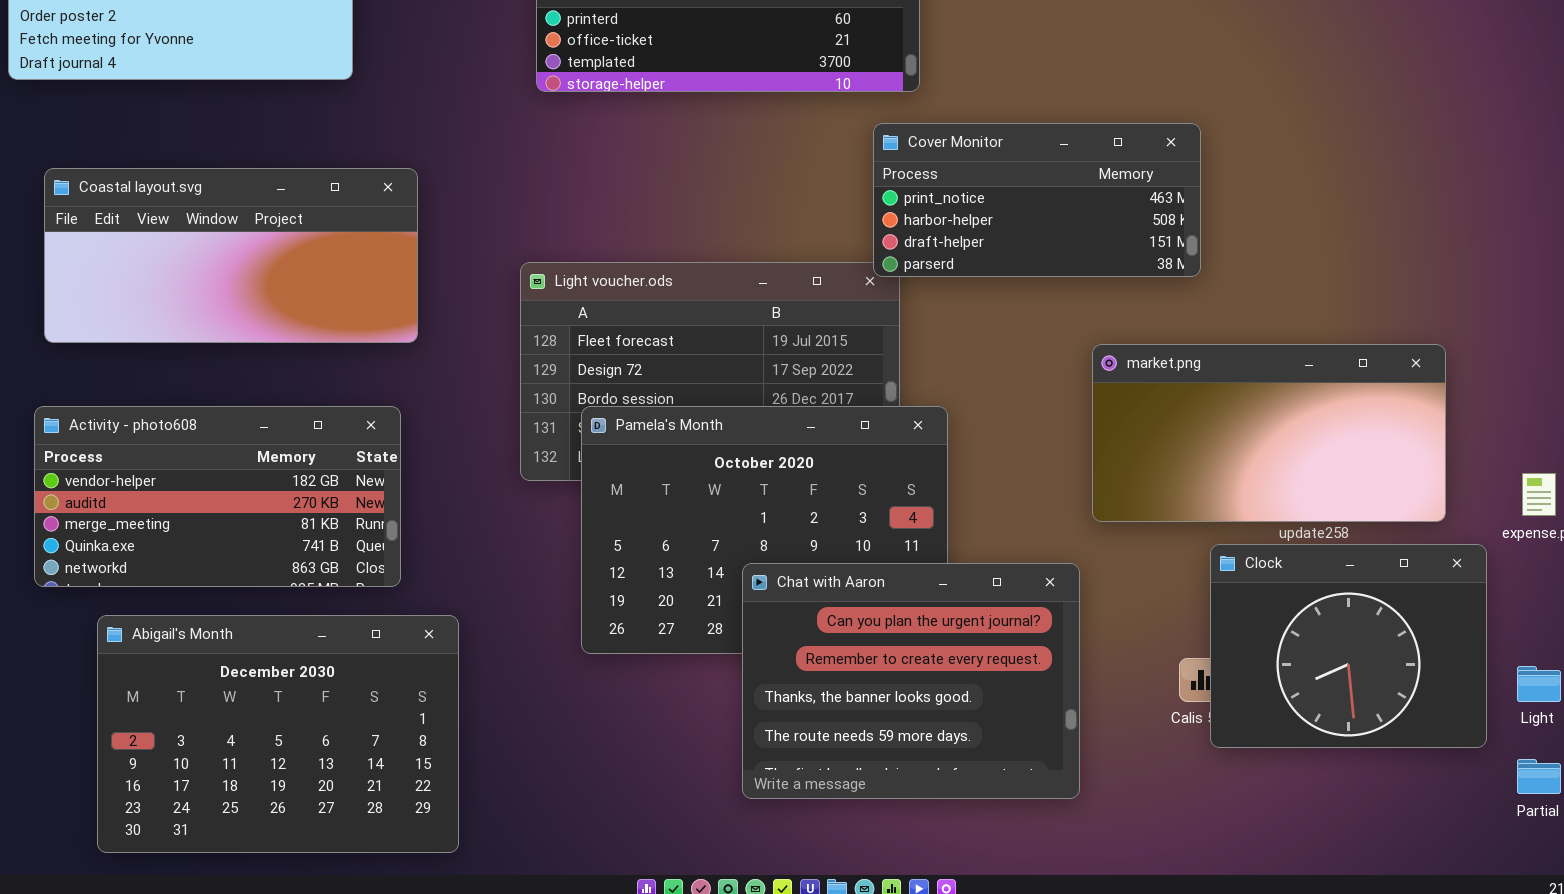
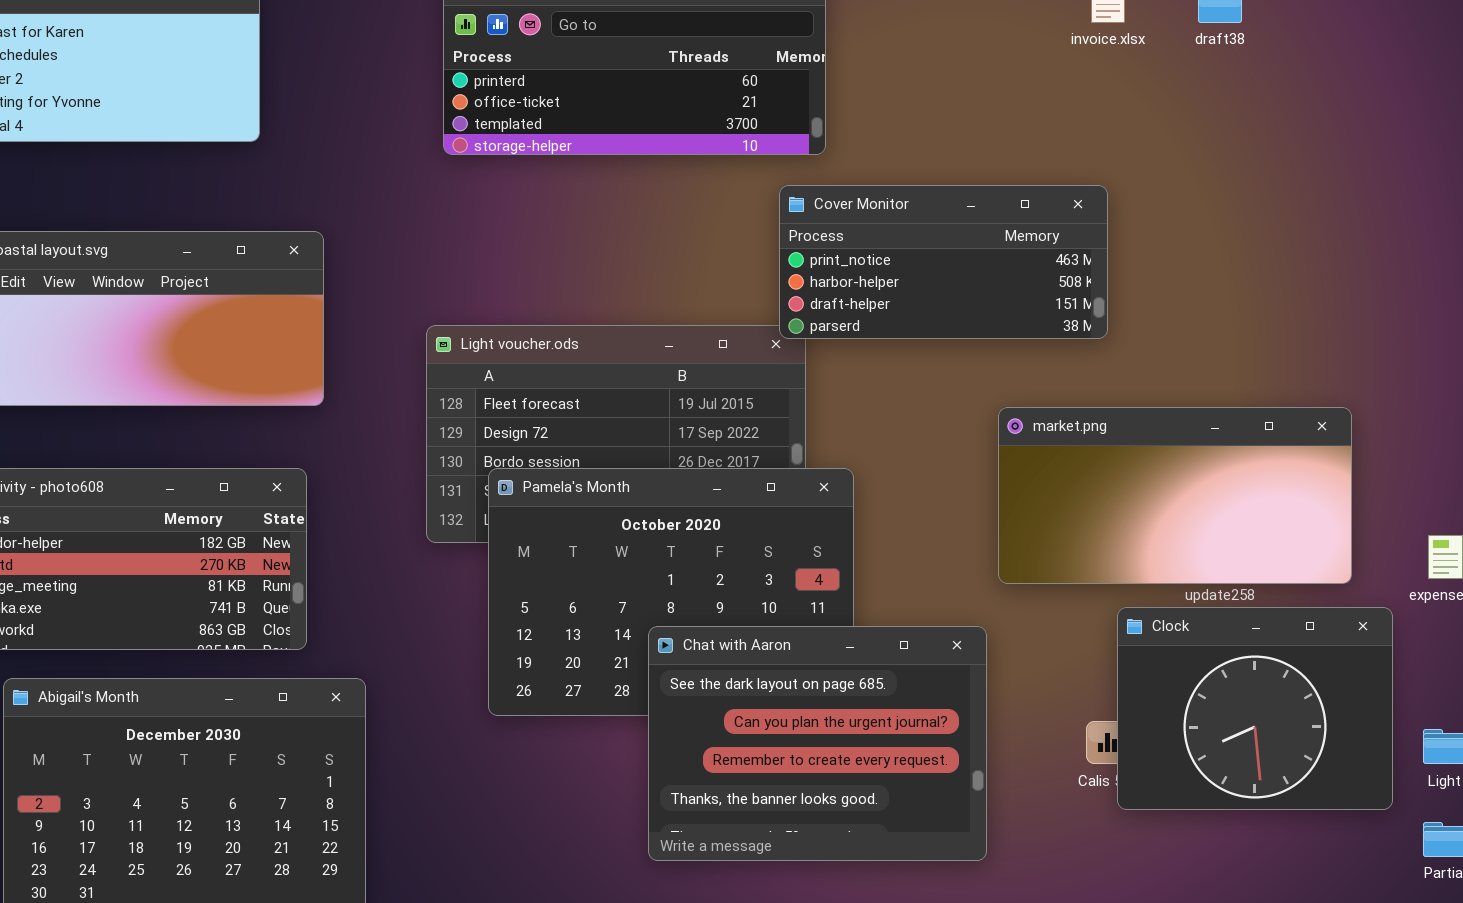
Chat with Aaron: [742,563,1080,799] -> [648,626,987,861], scrolled up 1 row

